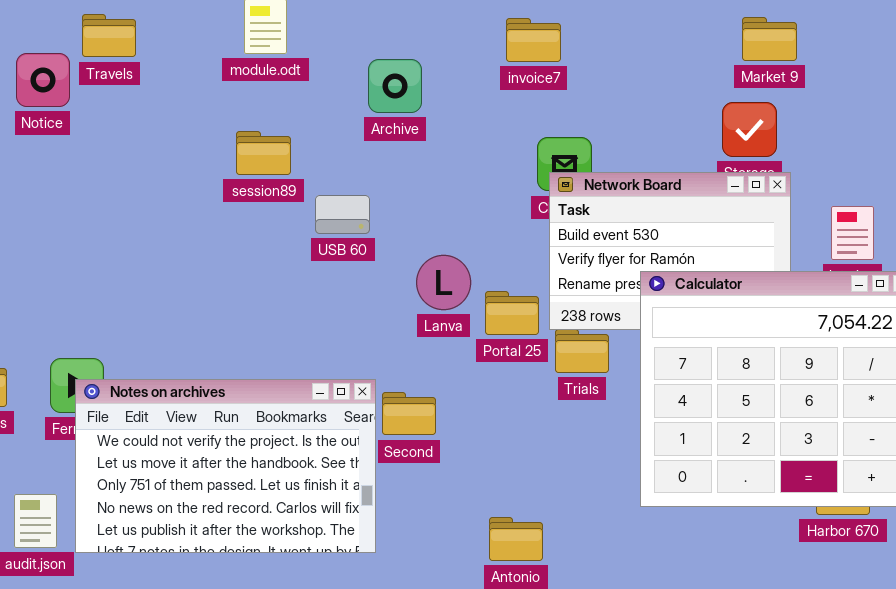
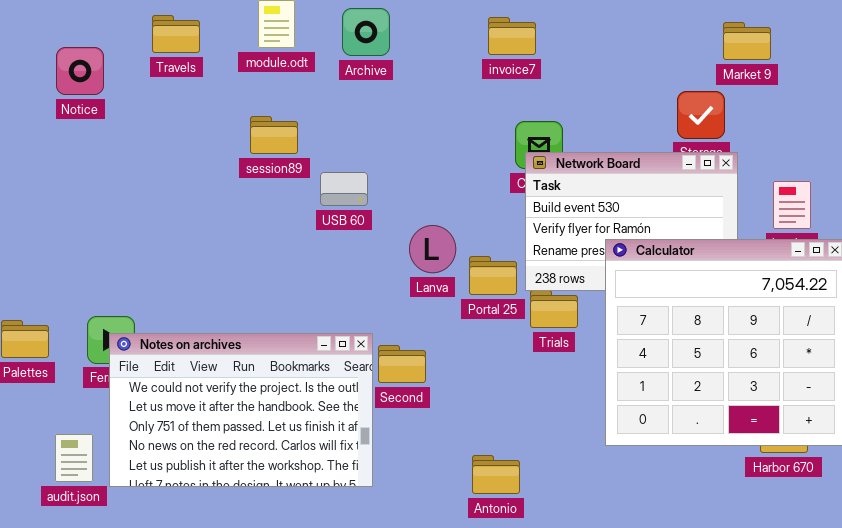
Travels: [82,14,136,57] -> [152,15,200,53], moved
Market 9: [742,17,797,61] -> [723,22,771,60], moved
Archive: [368,59,422,113] -> [342,8,390,56], moved

